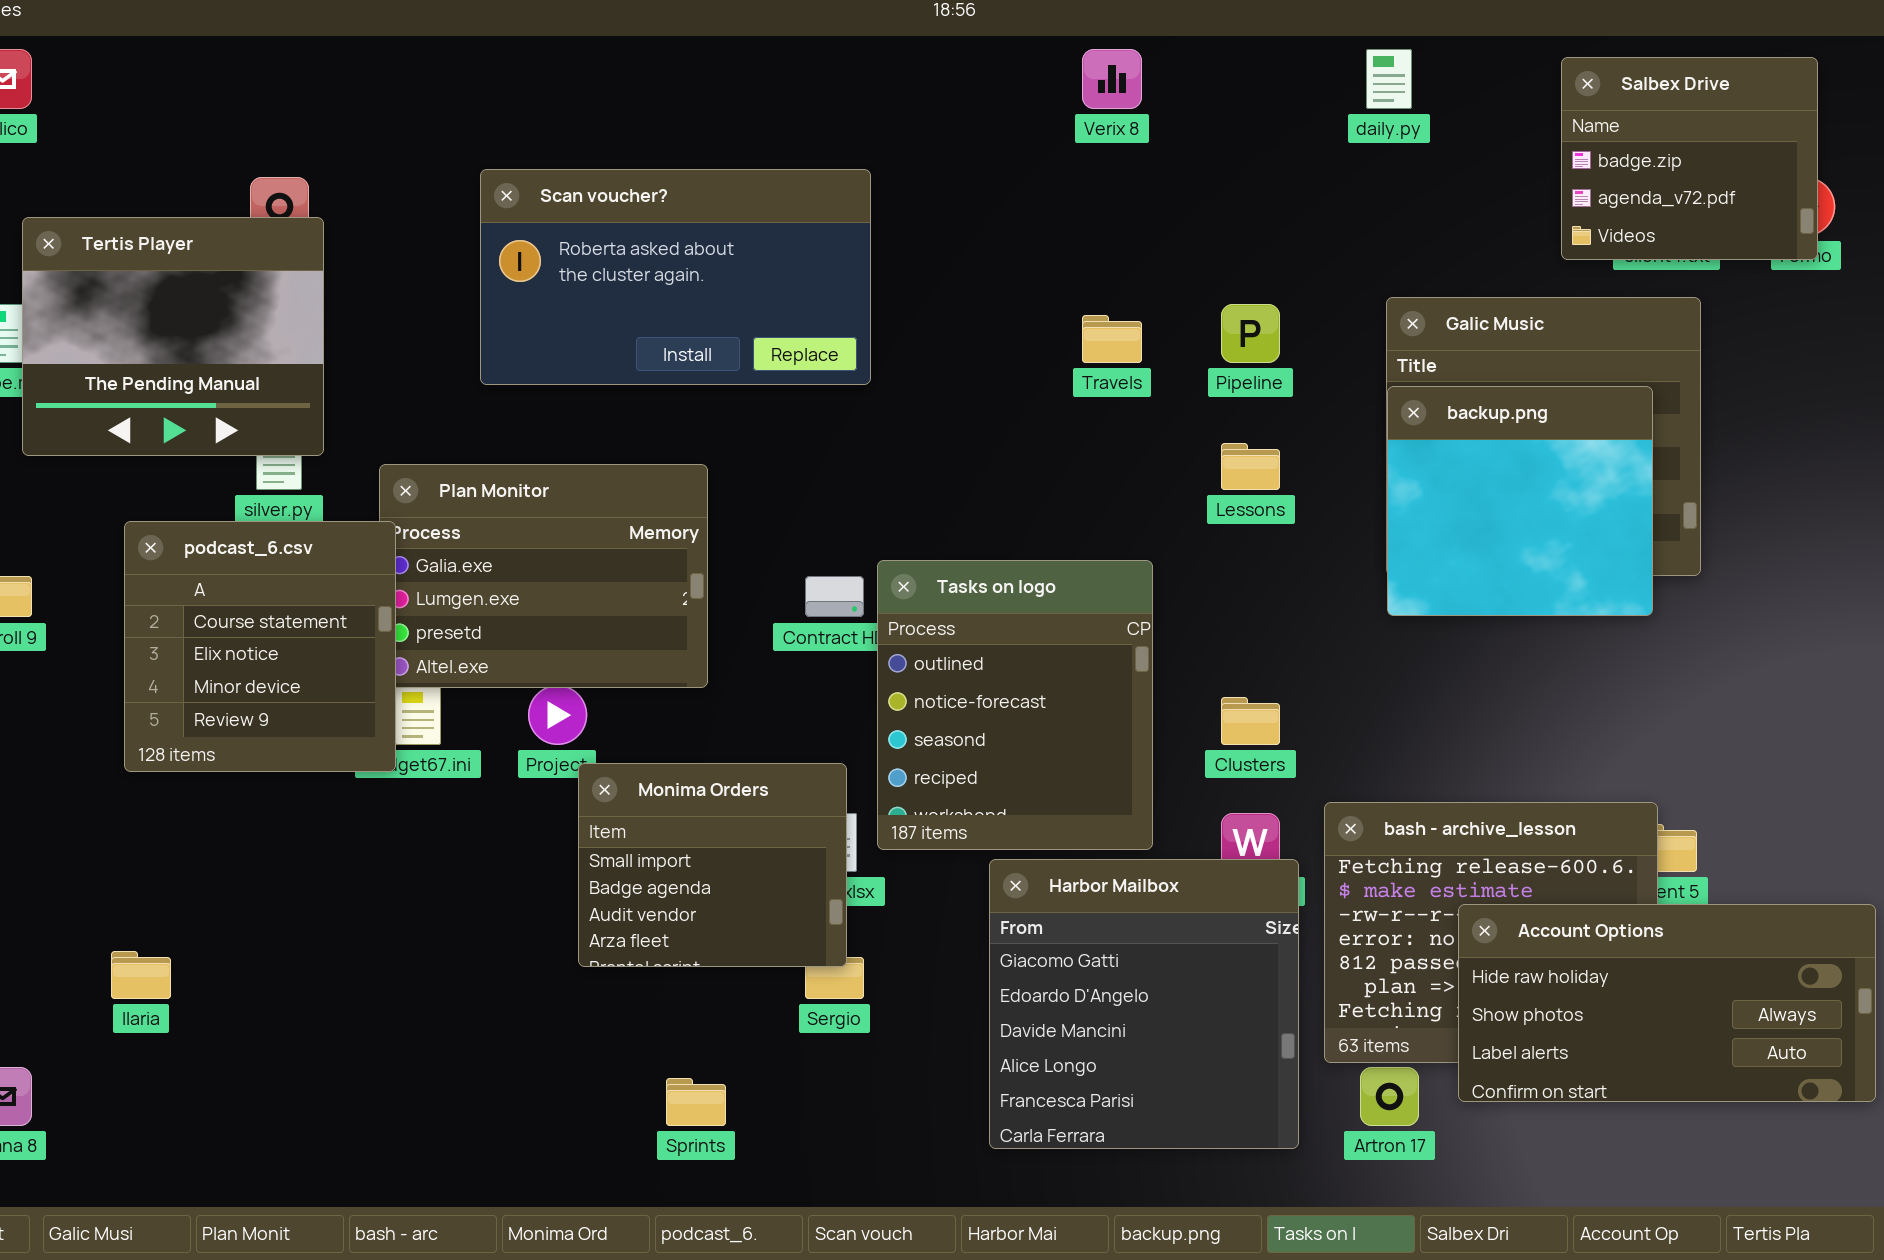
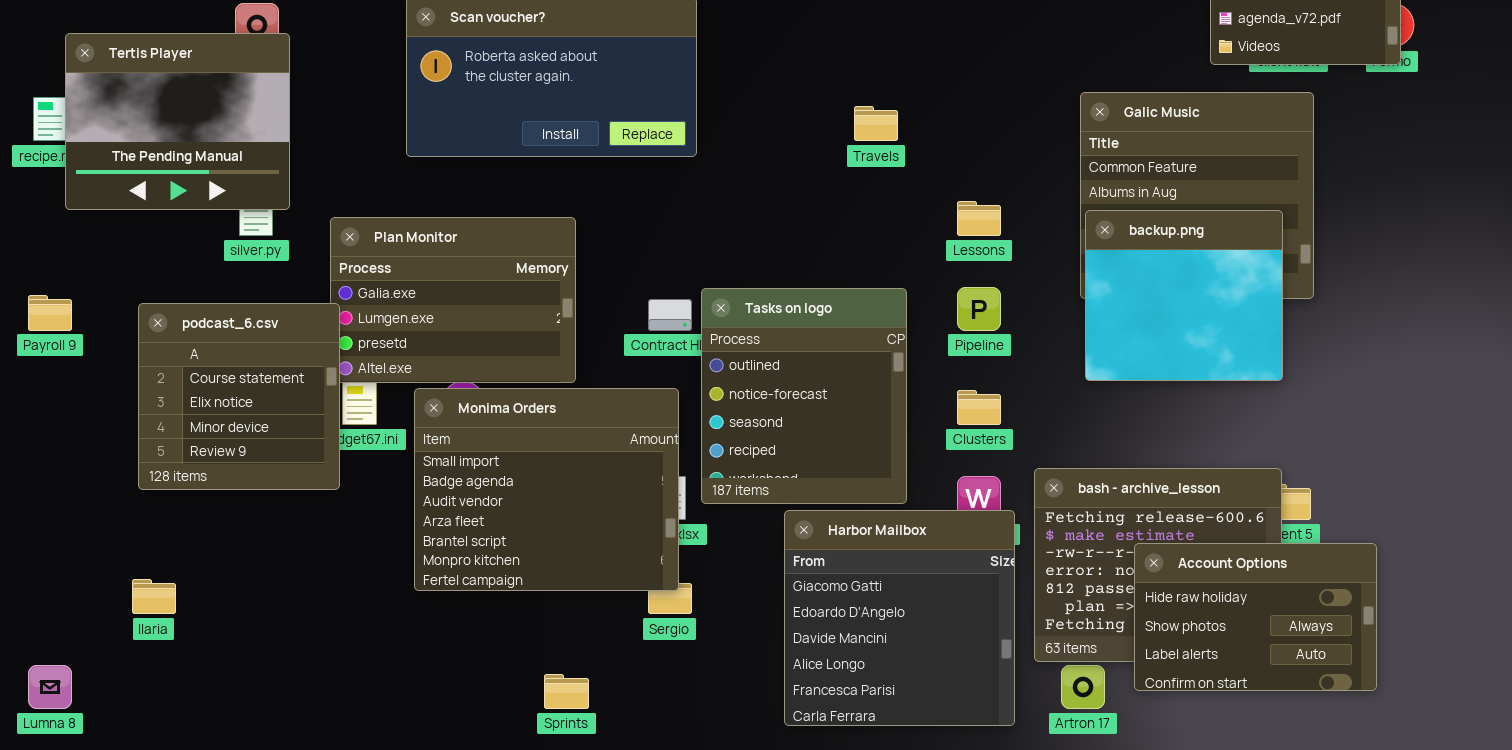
Pipeline: [1221,304,1280,363] -> [957,287,1001,331], moved
backup.png: [1387,386,1653,616] -> [1085,210,1283,381], moved
podcast_6.csv: [124,521,396,772] -> [138,303,340,490], moved
Monima Orders: [578,763,847,967] -> [414,388,679,591], resized
Account Options: [1458,904,1876,1102] -> [1134,543,1377,691], resized

